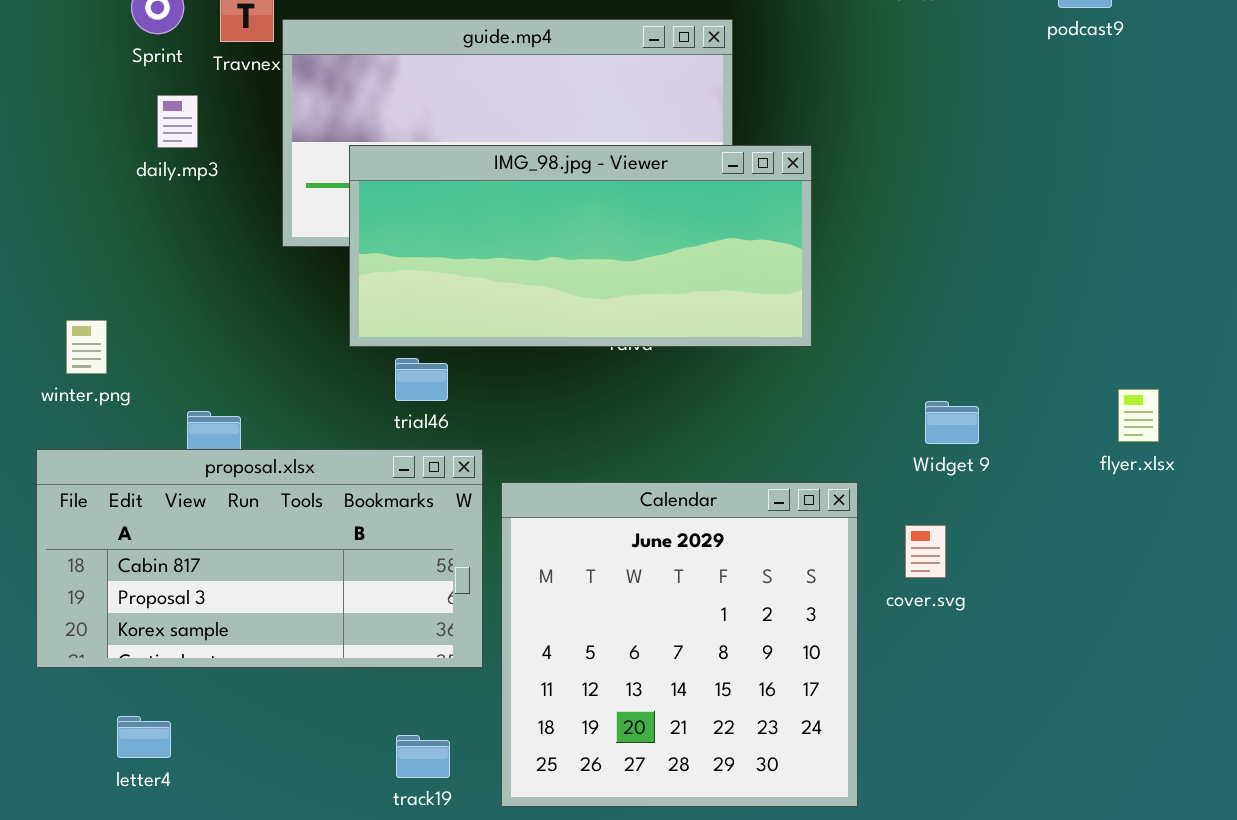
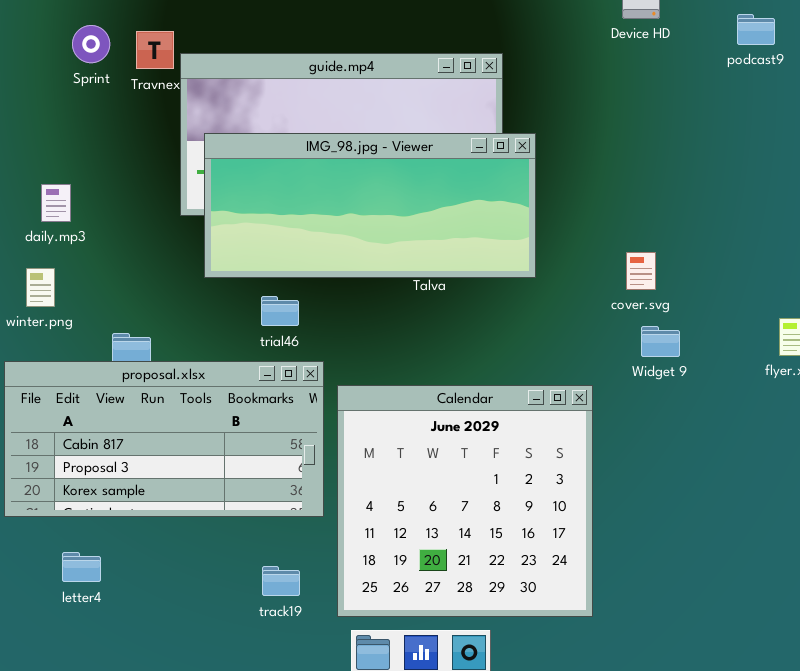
daily.mp3: [157,95,198,148] -> [41,184,71,222], moved
IMG_98.jpg - Viewer: [349,145,812,347] -> [204,133,536,278], moved
cover.svg: [905,525,946,578] -> [626,252,656,290], moved

